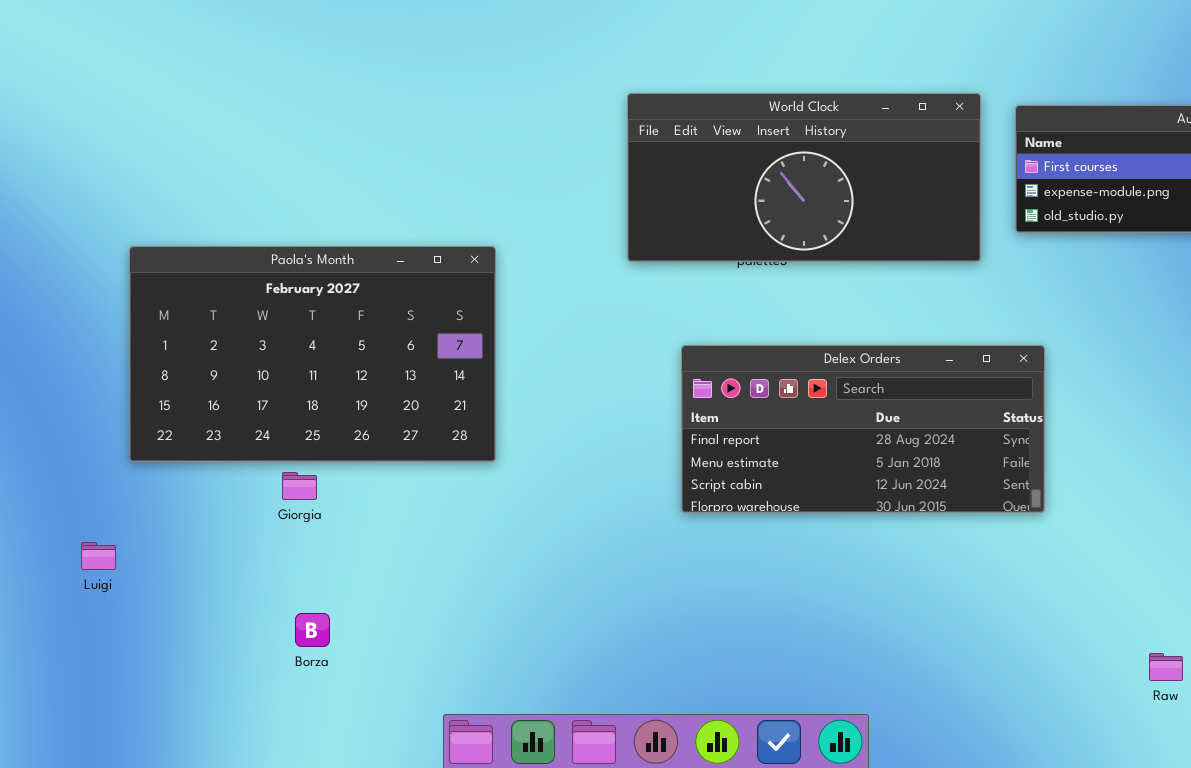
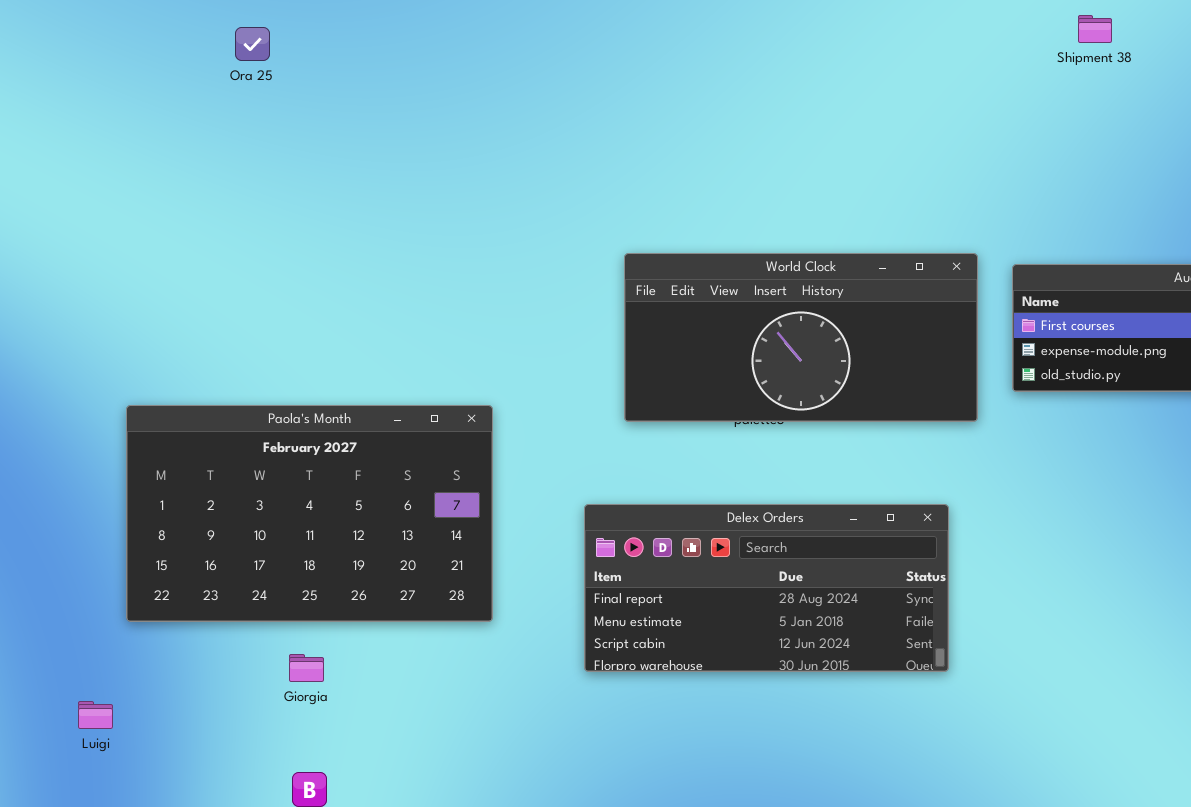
Delex Orders: [681,345,1045,513] -> [584,504,949,672], moved
Giorgia: [282,472,317,500] -> [289,654,324,682], moved

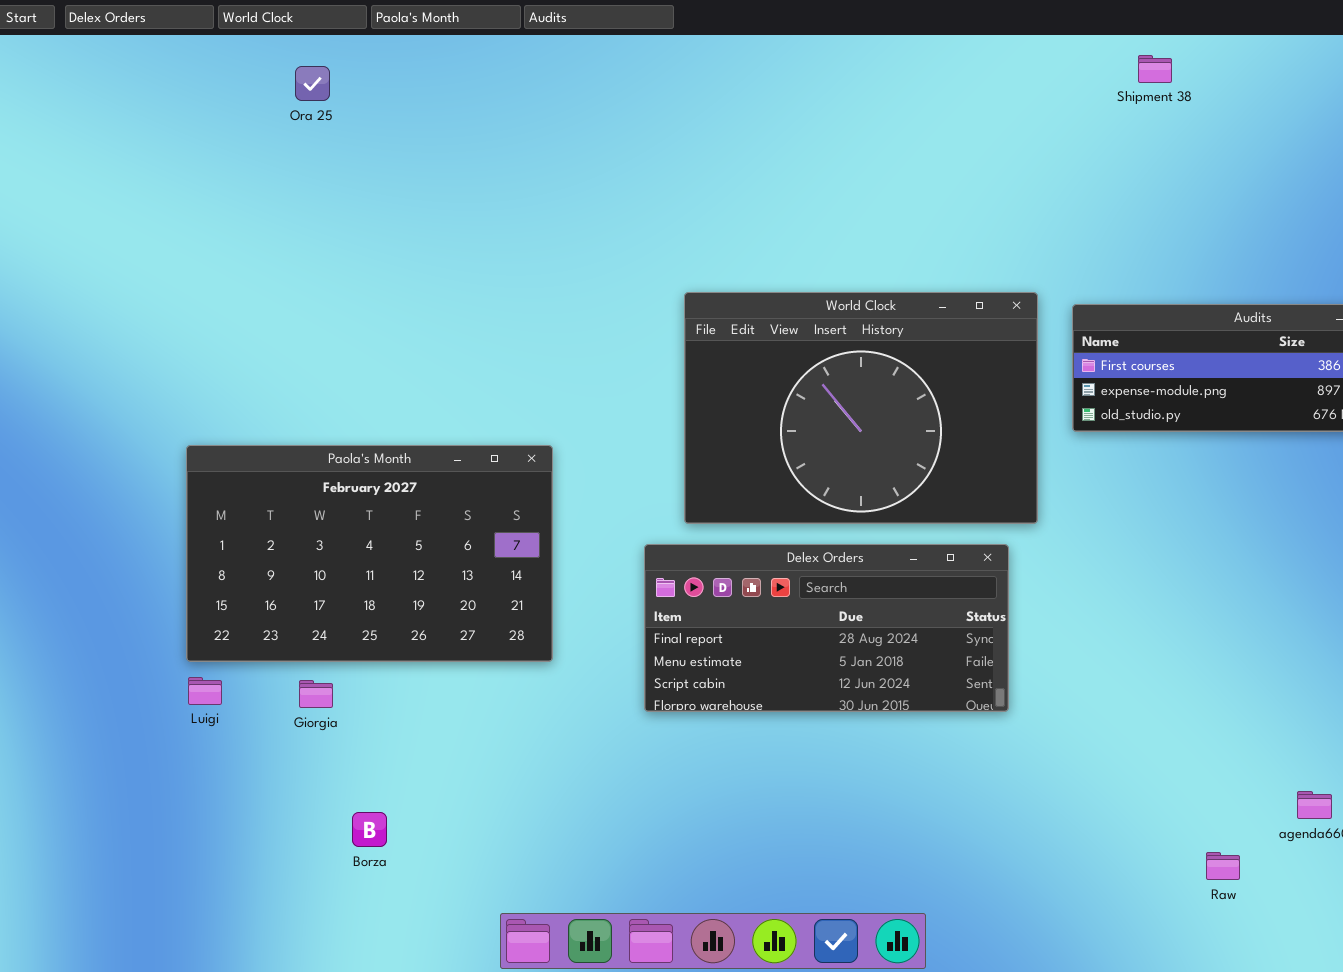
World Clock: [624,253,978,422] -> [684,292,1038,524], resized
Giorgia: [289,654,324,682] -> [299,680,333,708], moved
Luigi: [78,701,113,729] -> [188,677,222,705], moved

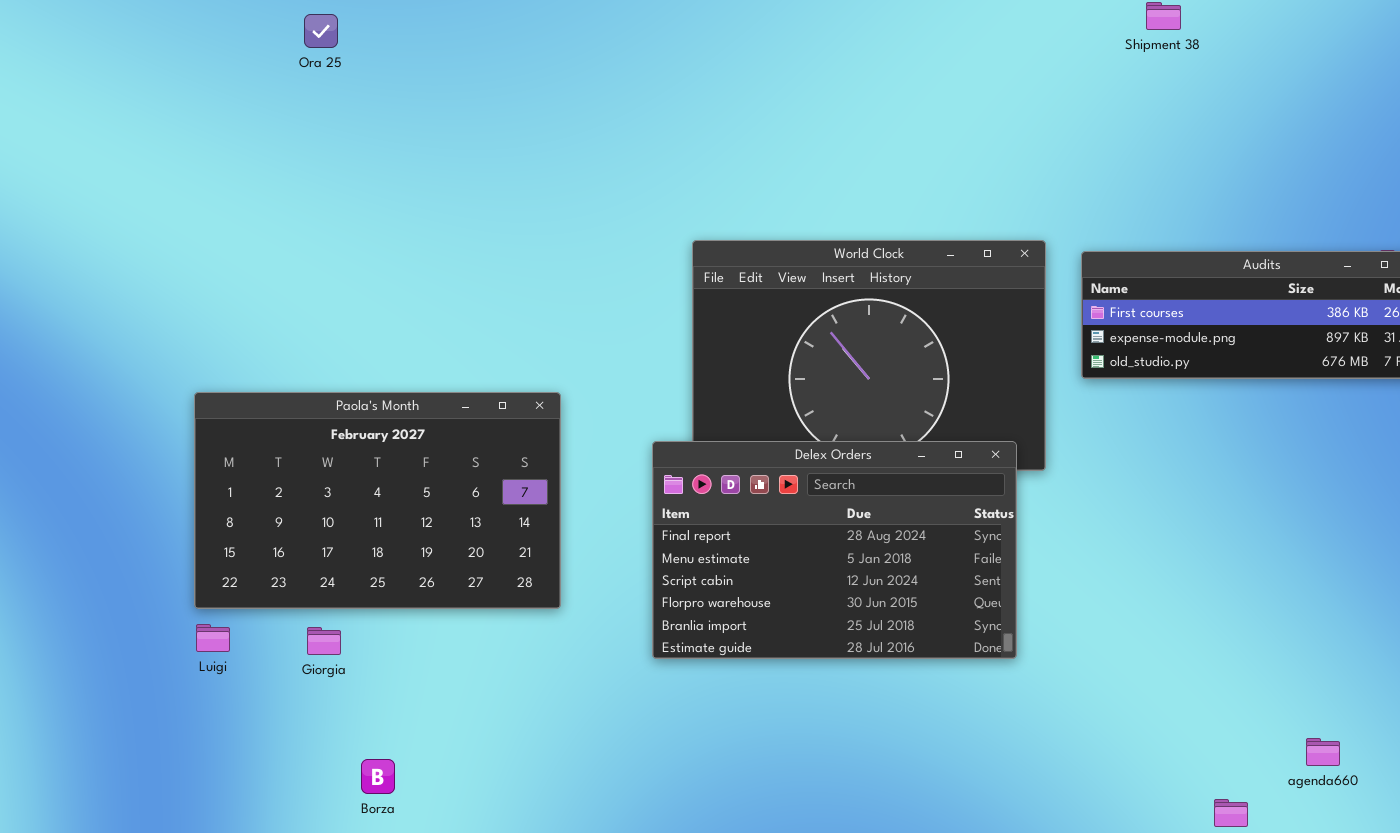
Delex Orders: [644,544,1009,712] -> [652,441,1017,659], resized

